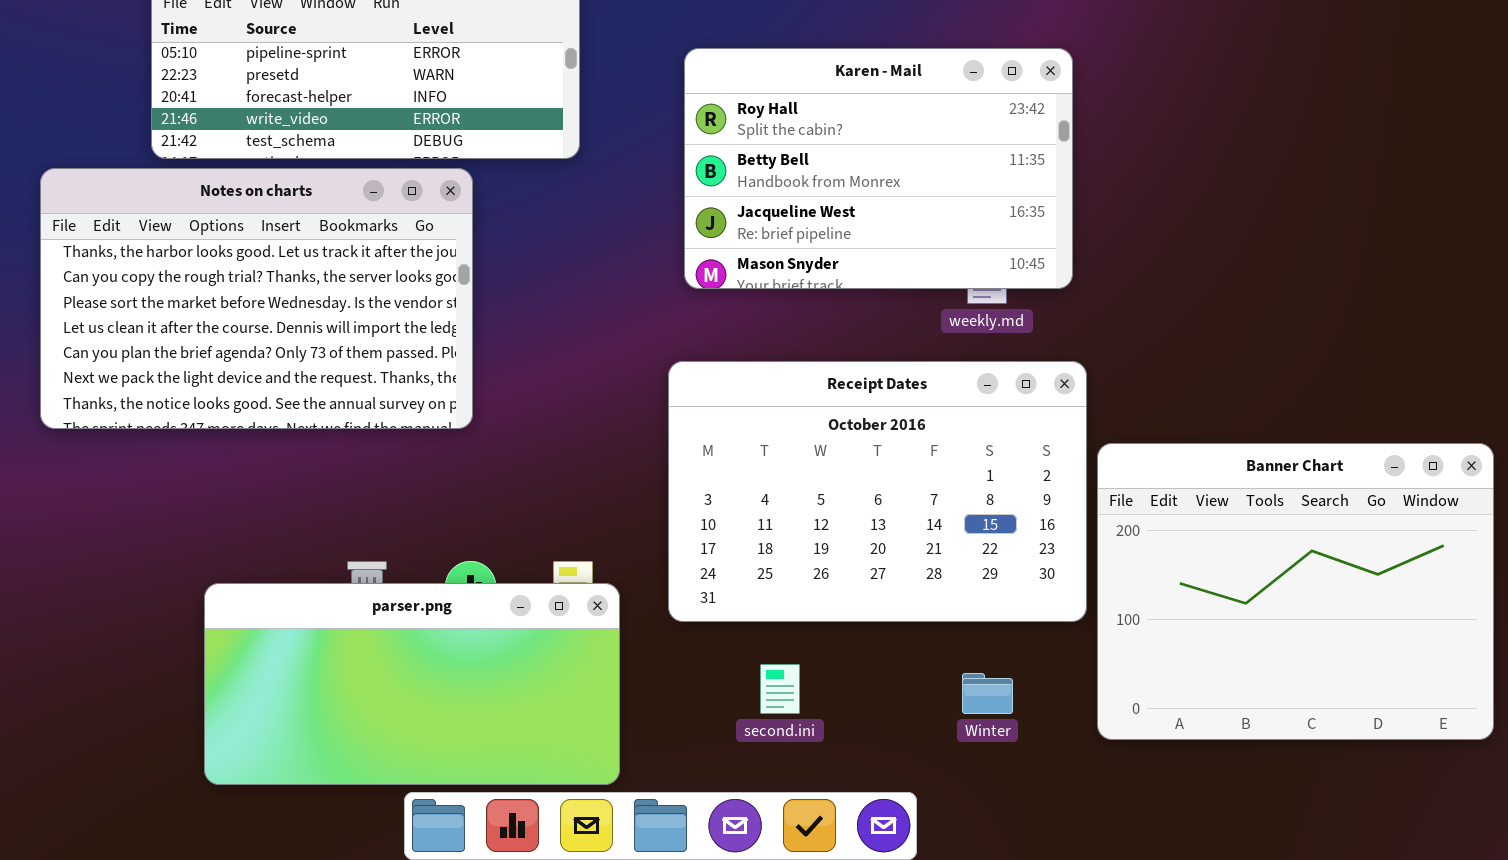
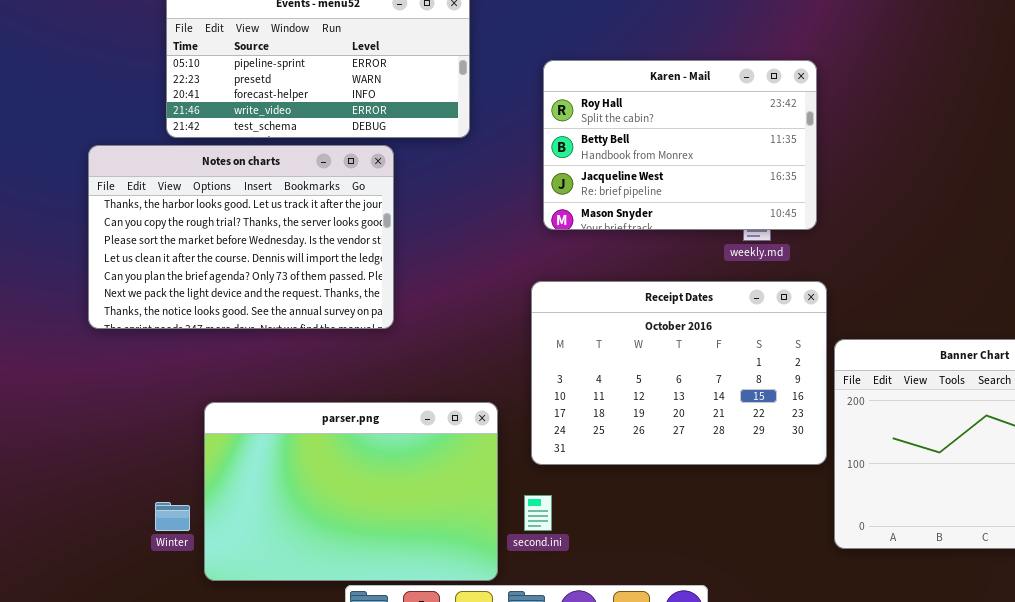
parser.png: [204,583,620,785] -> [204,402,498,581], resized
second.ini: [760,664,800,714] -> [524,495,552,531], moved
Winter: [962,673,1013,714] -> [155,502,190,531], moved

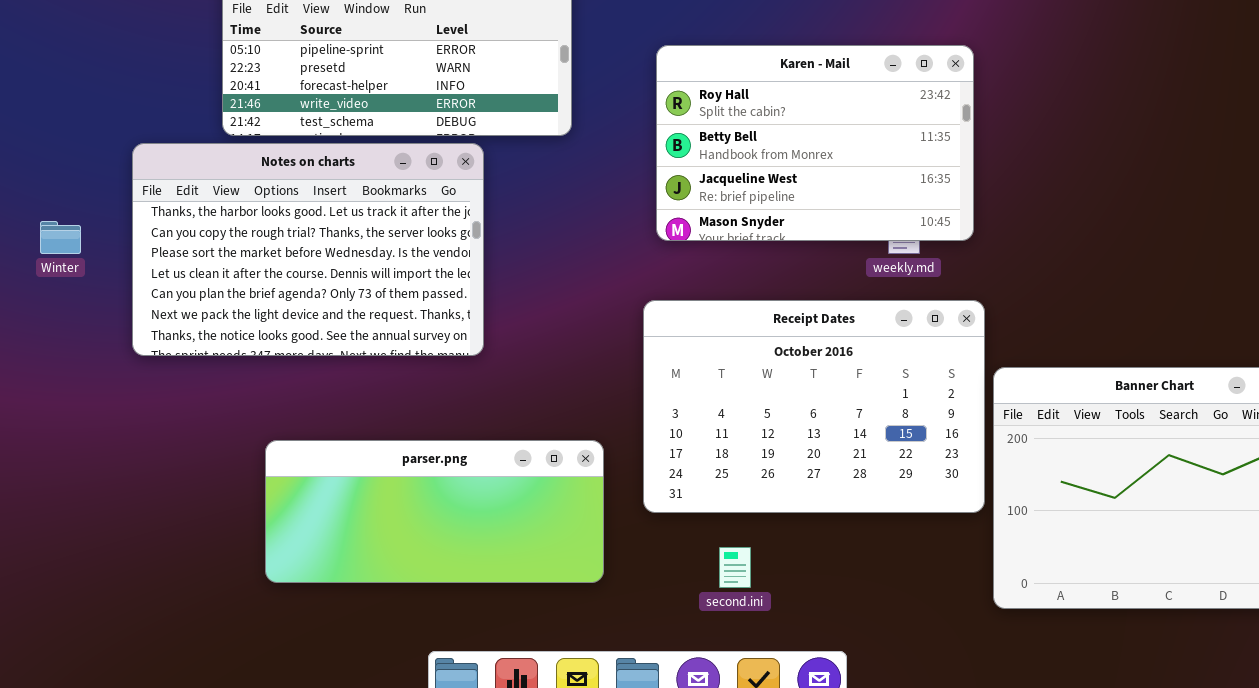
parser.png: [204,402,498,581] -> [265,440,604,583], resized
second.ini: [524,495,552,531] -> [719,547,751,588], moved
Winter: [155,502,190,531] -> [40,221,81,254], moved

